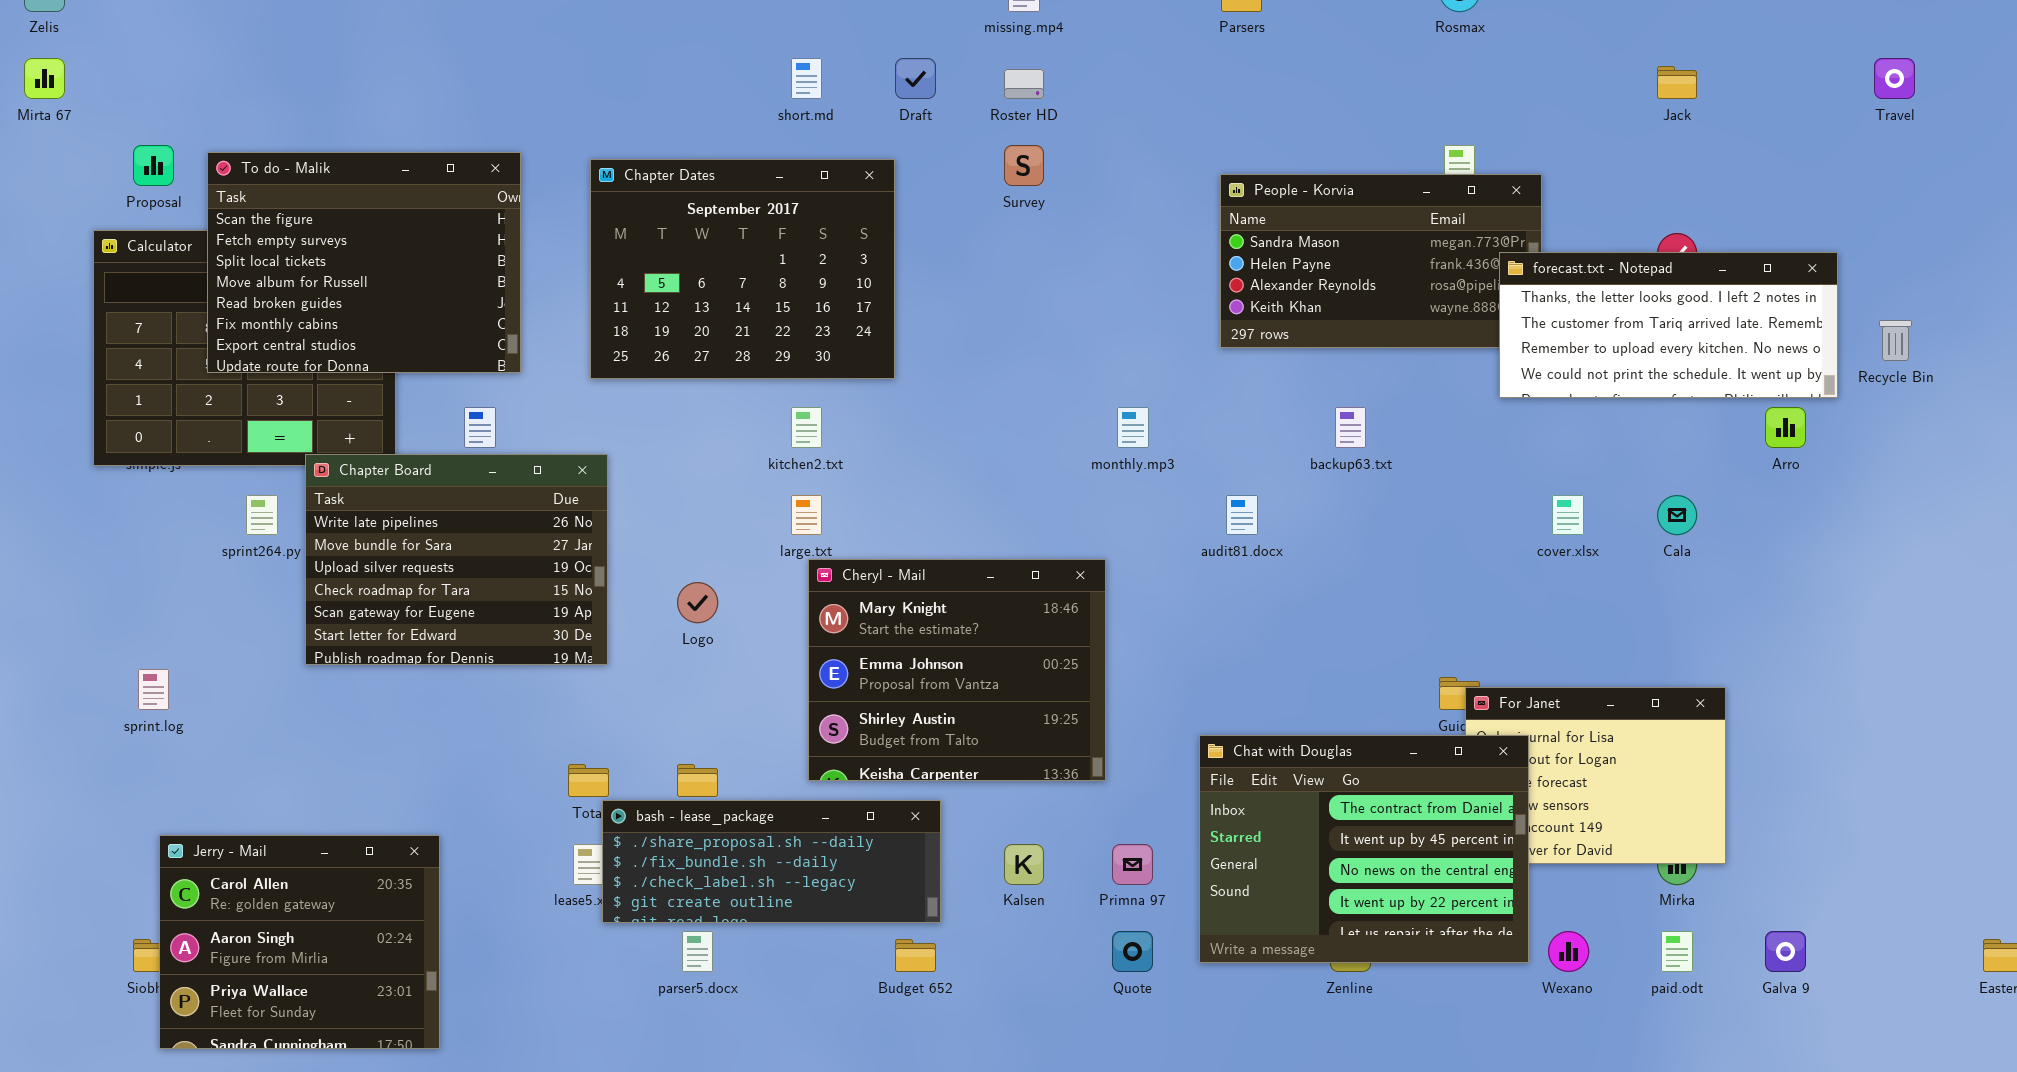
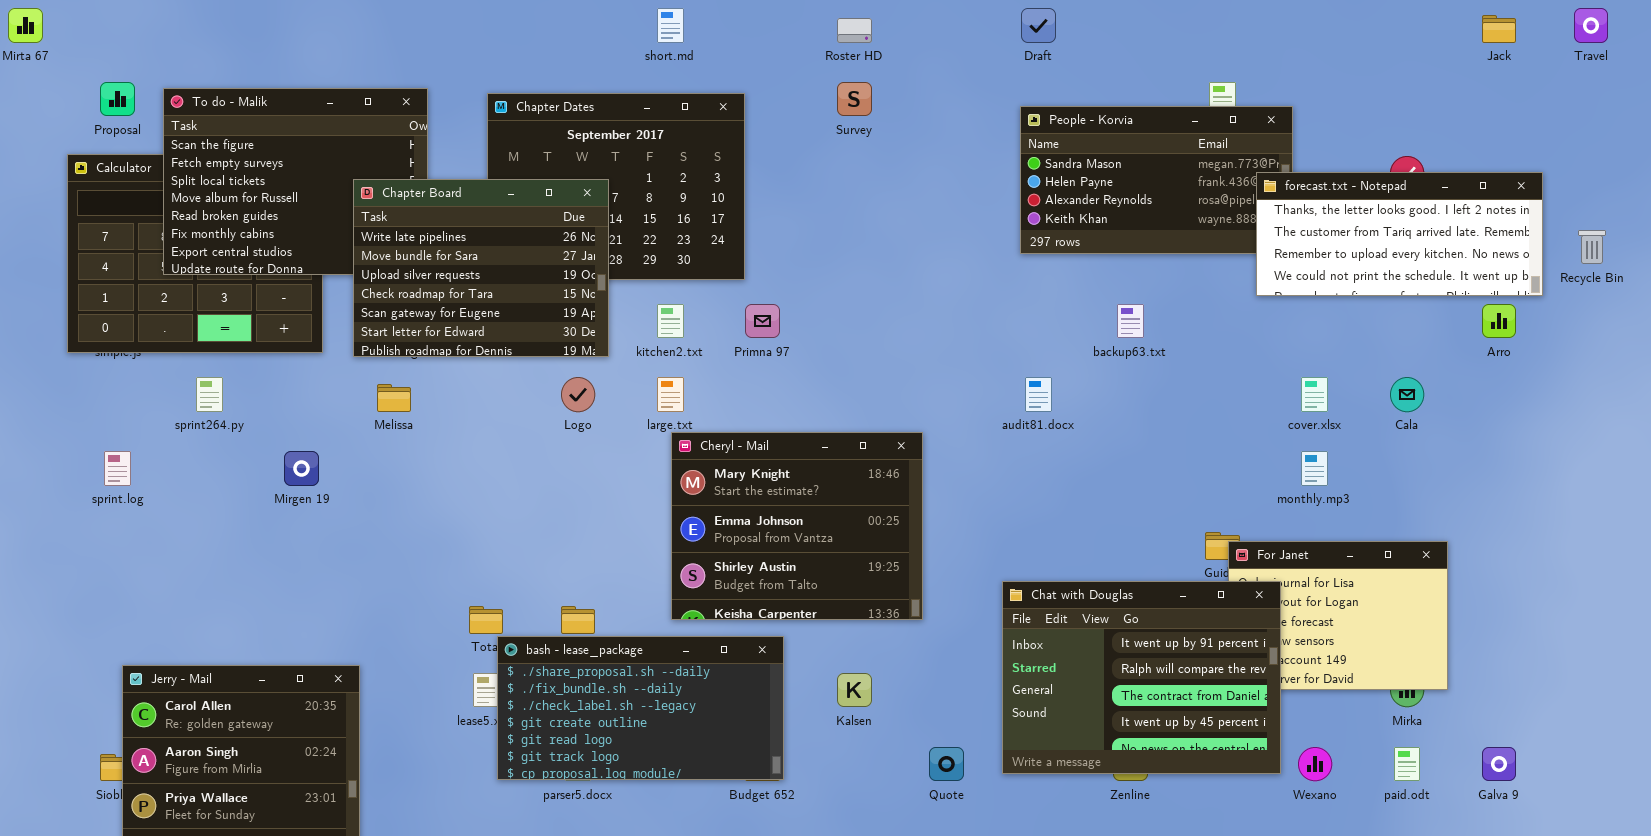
Draft: [895,58,936,99] -> [1021,8,1056,43], moved
Jack: [1657,66,1697,99] -> [1482,15,1516,43], moved
monthly.mp3: [1117,407,1149,448] -> [1301,451,1328,486], moved
Chapter Board: [305,454,608,665] -> [353,179,609,357], moved
Logo: [677,582,718,623] -> [561,377,595,412], moved
sprint.log: [138,669,169,710] -> [104,451,131,486], moved
Chat with Douglas: [1199,735,1529,963] -> [1002,581,1281,774], scrolled up 2 rows
bash - lease_package: [602,800,941,923] -> [497,636,784,780], resized
Primna 97: [1112,844,1153,885] -> [745,304,780,338], moved

